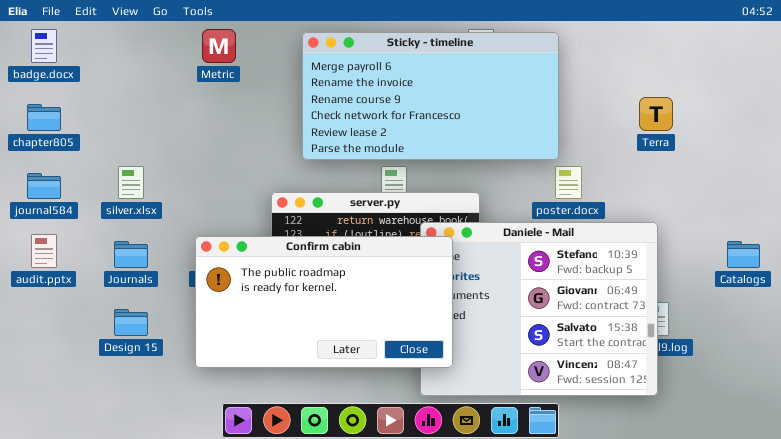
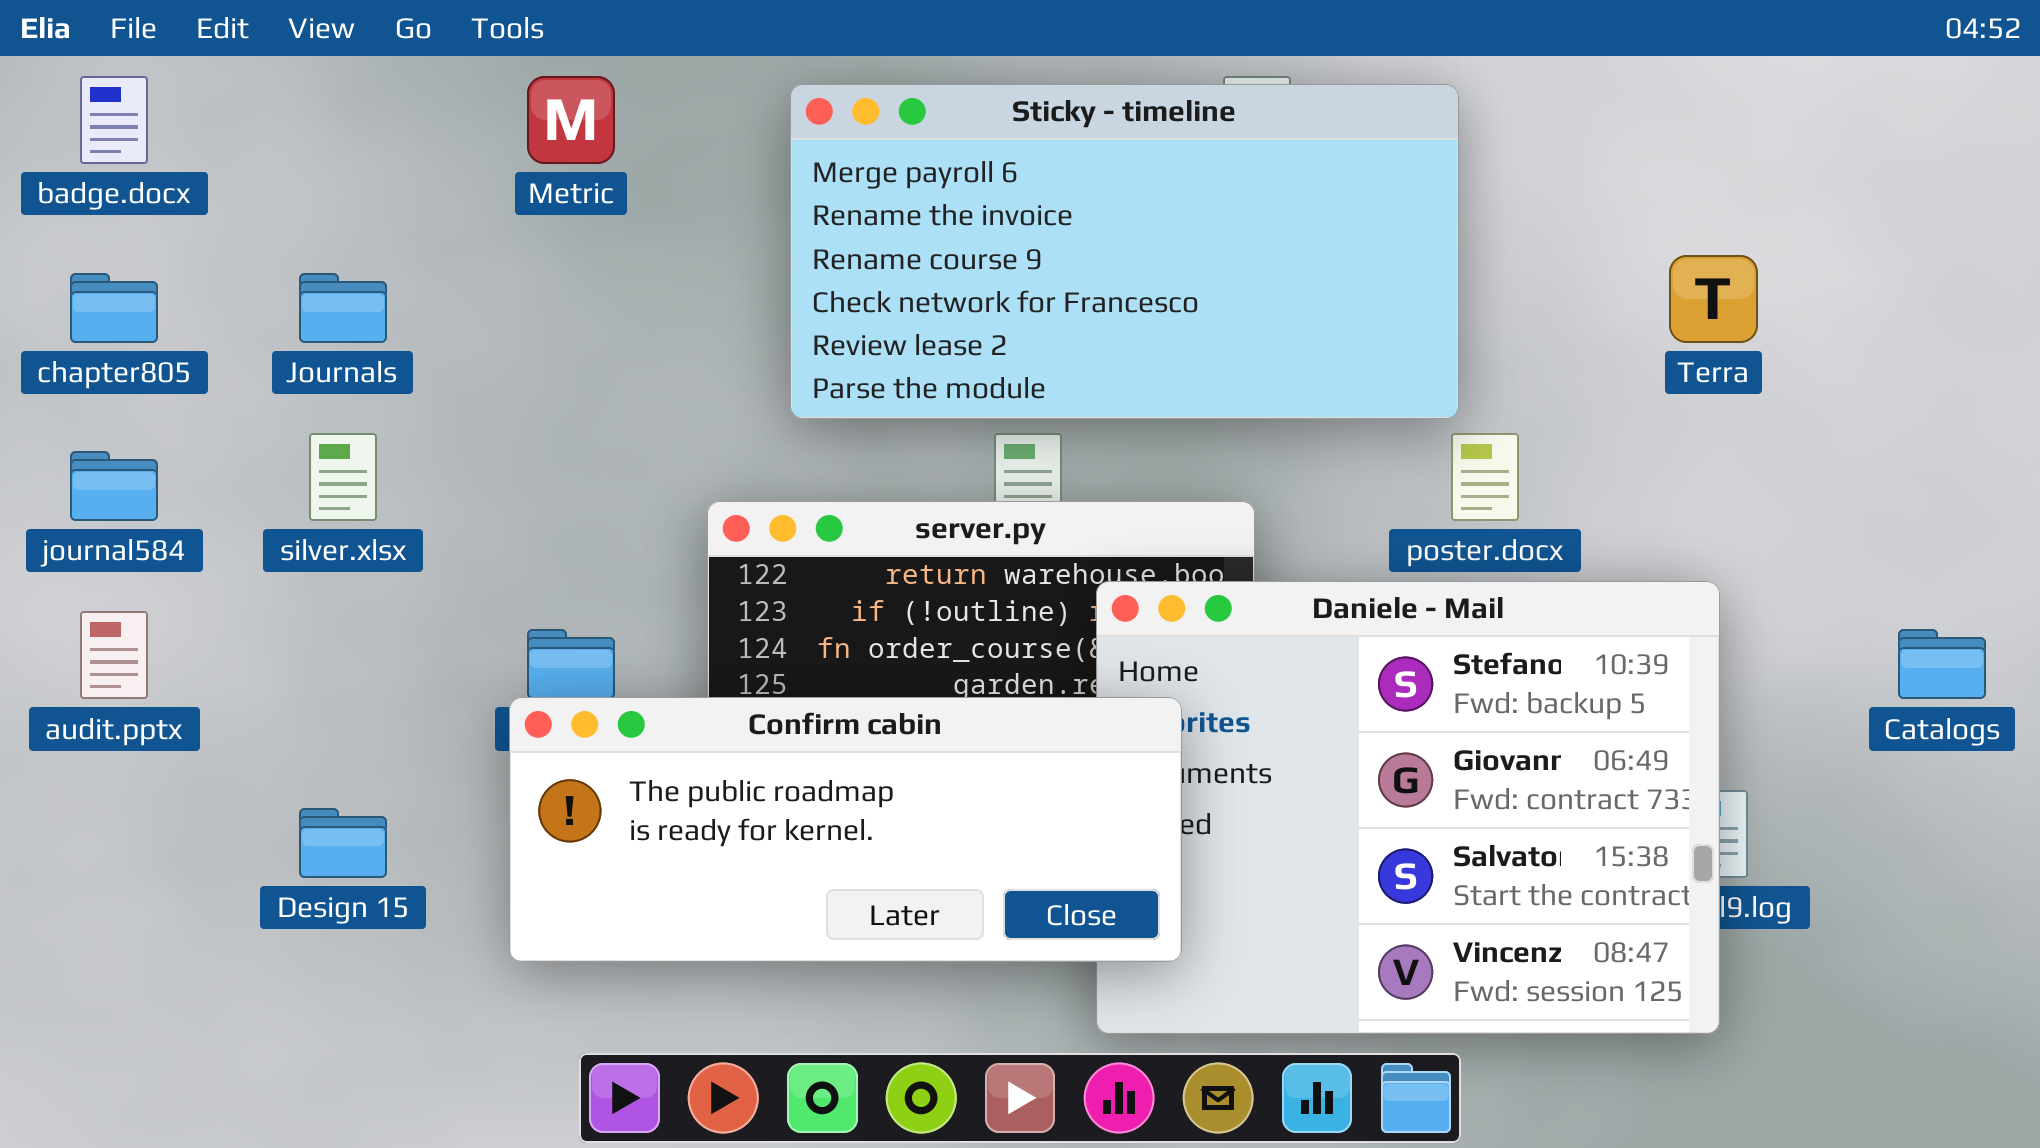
Confirm cabin: [195,236,453,368] -> [509,697,1182,962], resized
Journals: [114,241,148,268] -> [299,273,387,343], moved

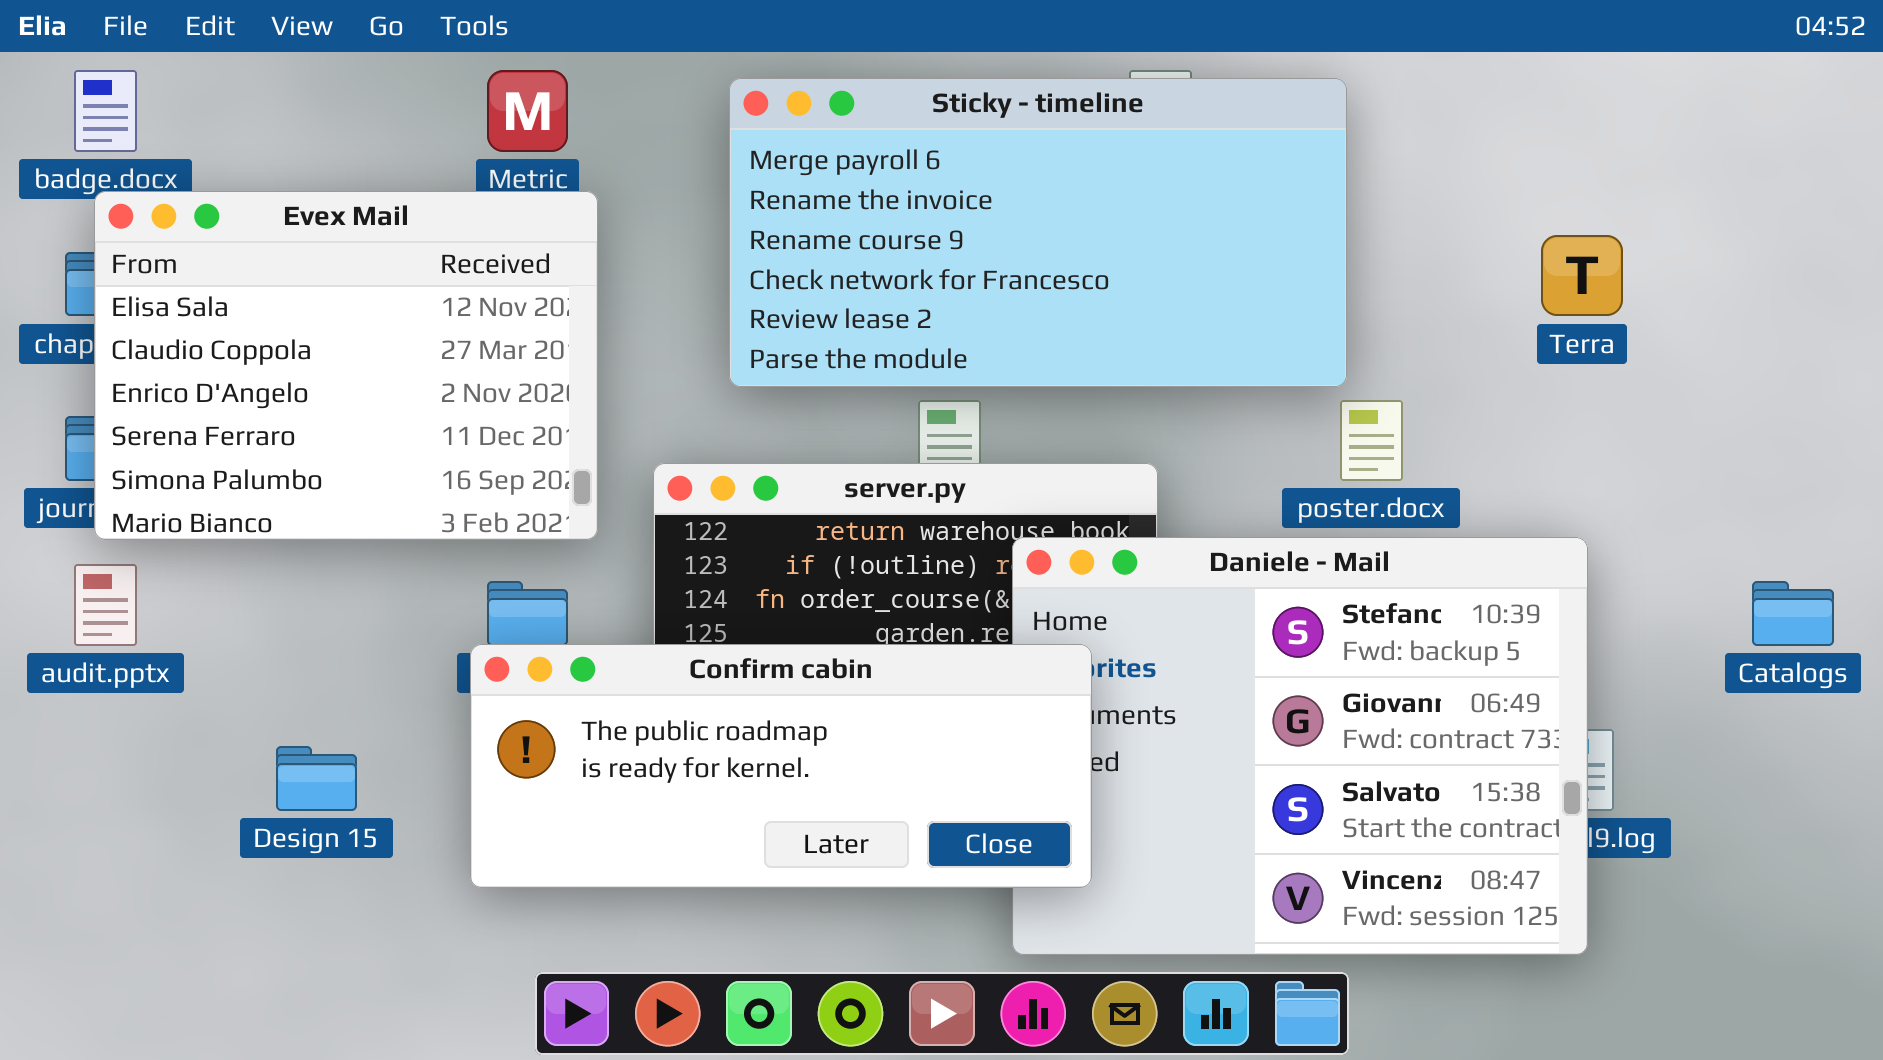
Evex Mail: none -> [94,191,598,540], opened

